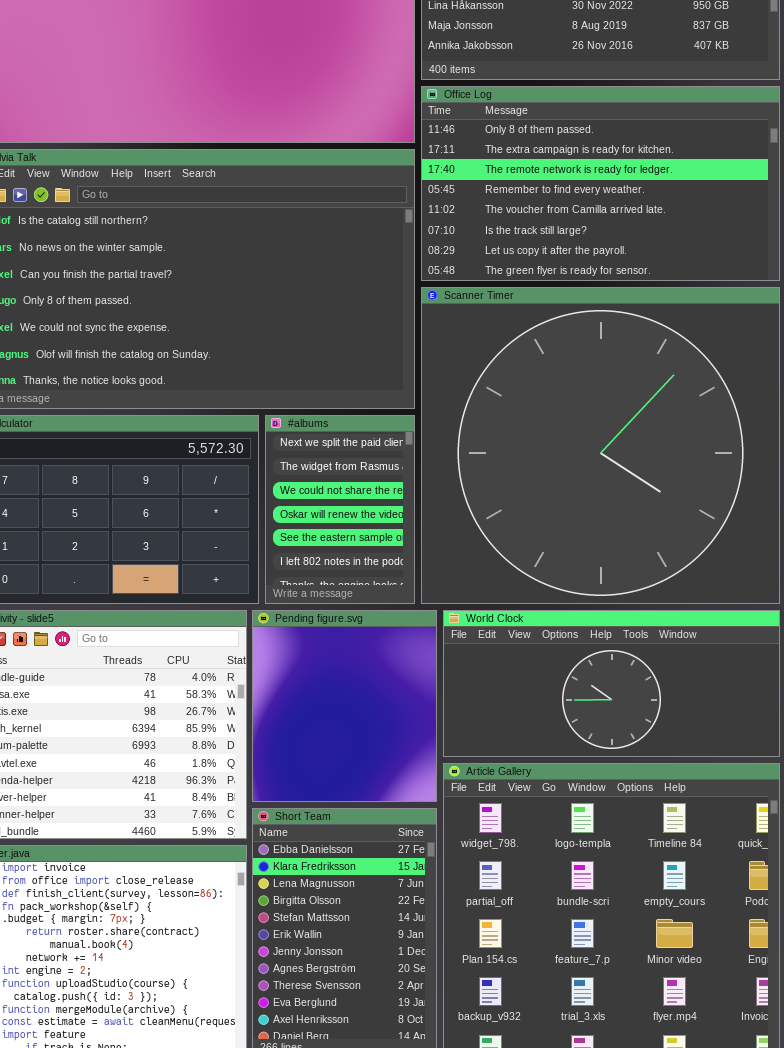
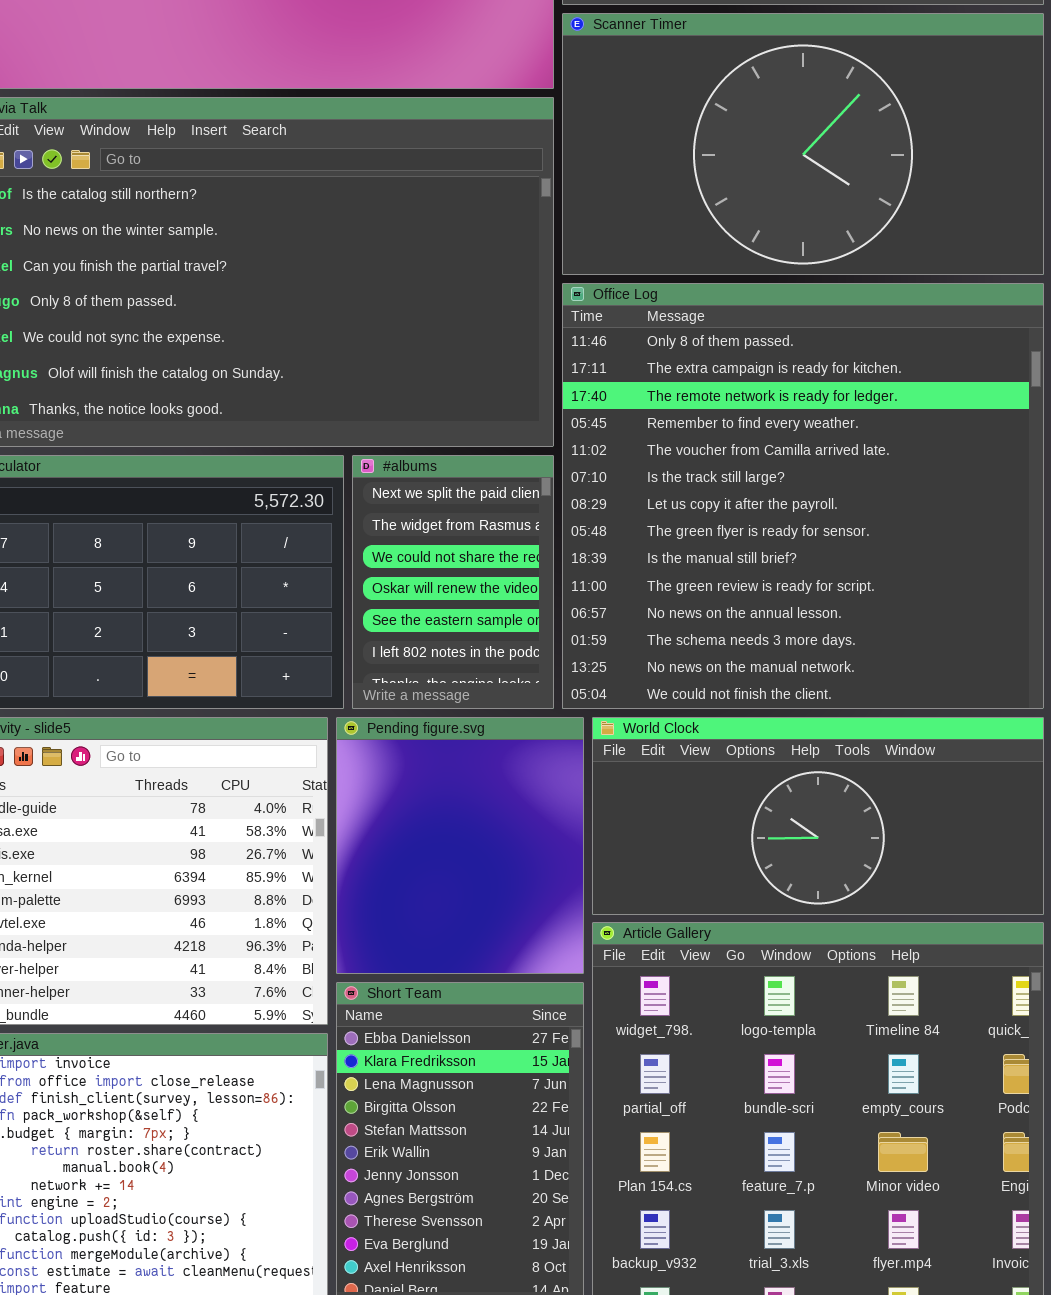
Office Log: [421,86,780,281] -> [562,283,1044,709], moved, resized
Scanner Timer: [421,287,780,604] -> [562,13,1044,275], moved, resized

